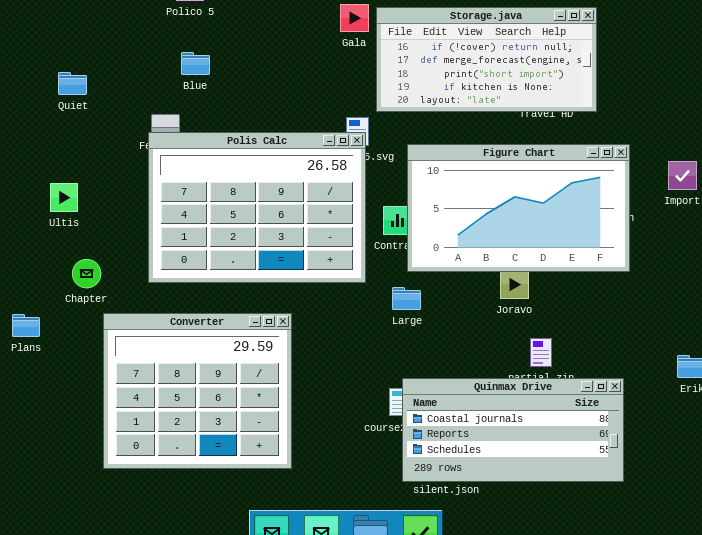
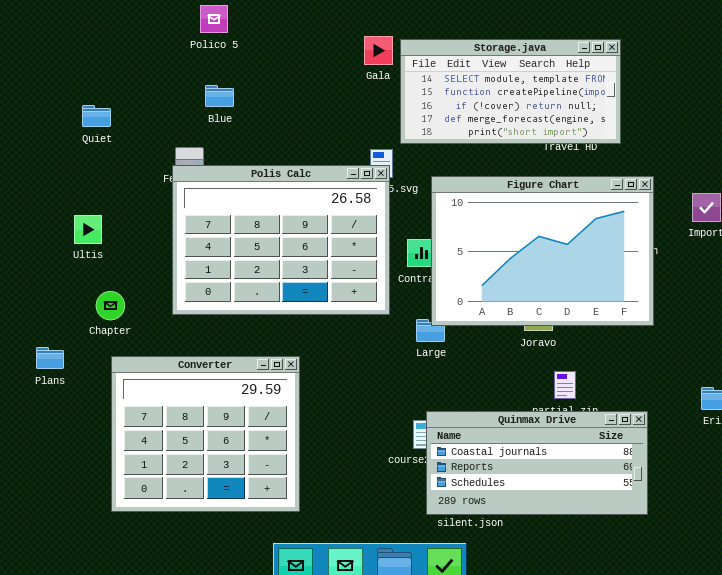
Storage.java: [376,7,597,112] -> [400,39,621,144], scrolled up 2 rows
Figure Chart: [407,144,630,272] -> [431,176,654,326], resized
Converter: [103,313,292,469] -> [111,356,300,512], moved

